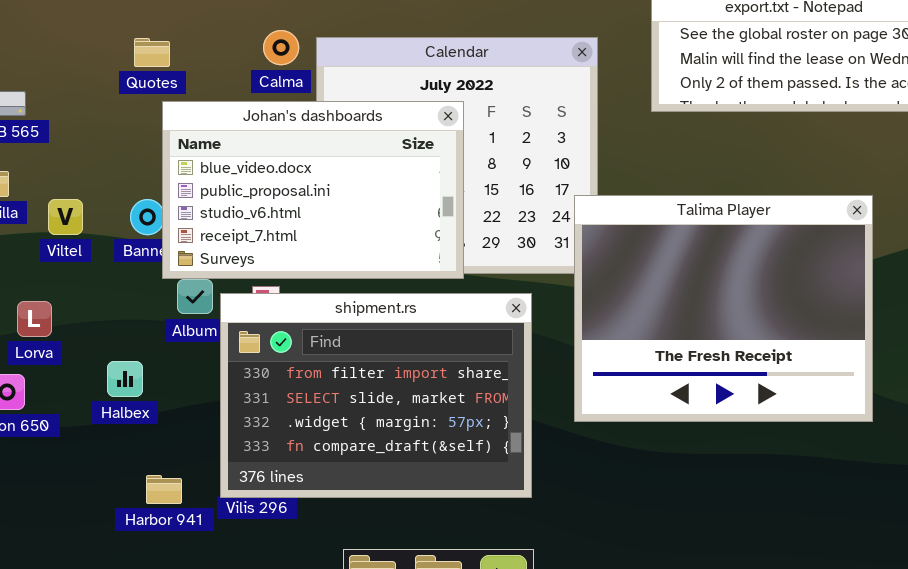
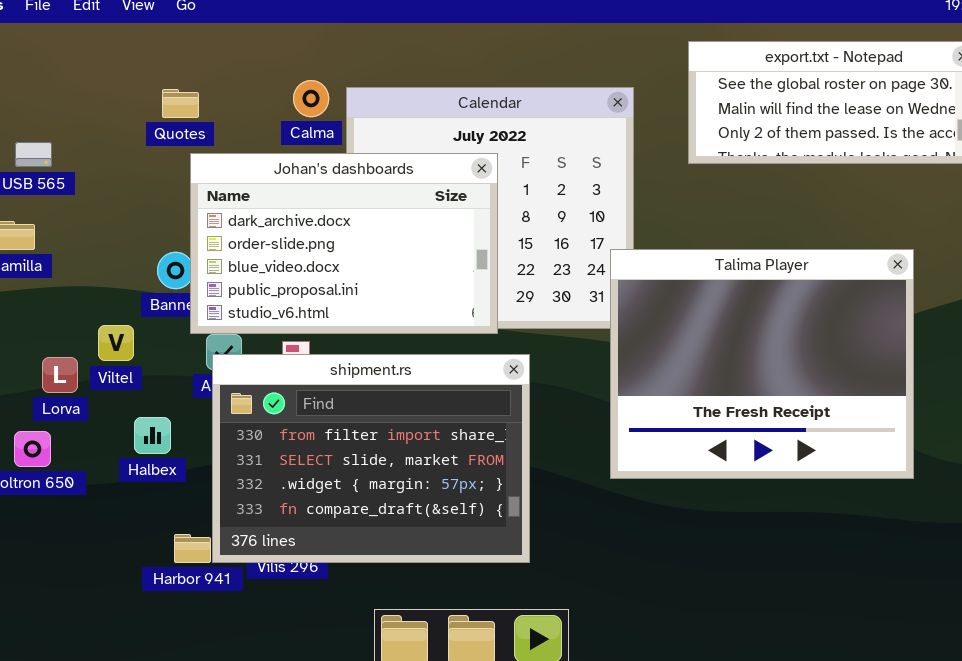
Johan's dashboards: [162,101,464,279] -> [190,153,498,334], scrolled up 2 rows
Viltel: [48,199,83,235] -> [98,325,134,361], moved
shipment.rs: [220,293,532,498] -> [212,354,530,563], moved

